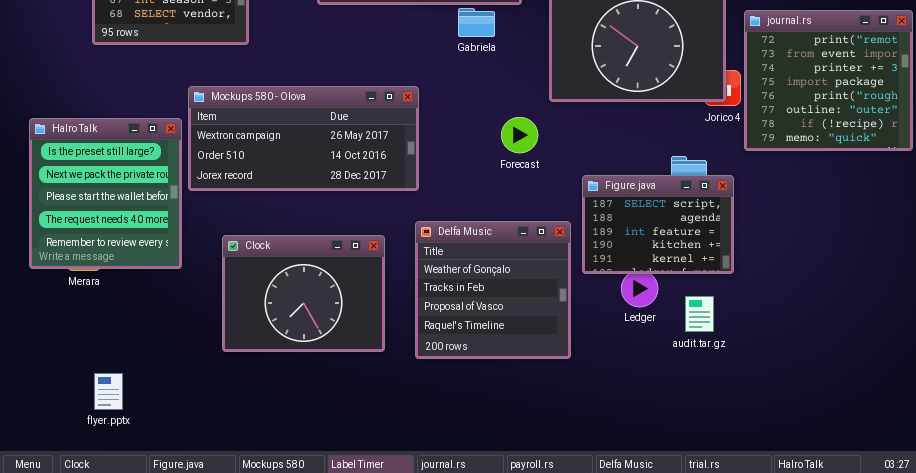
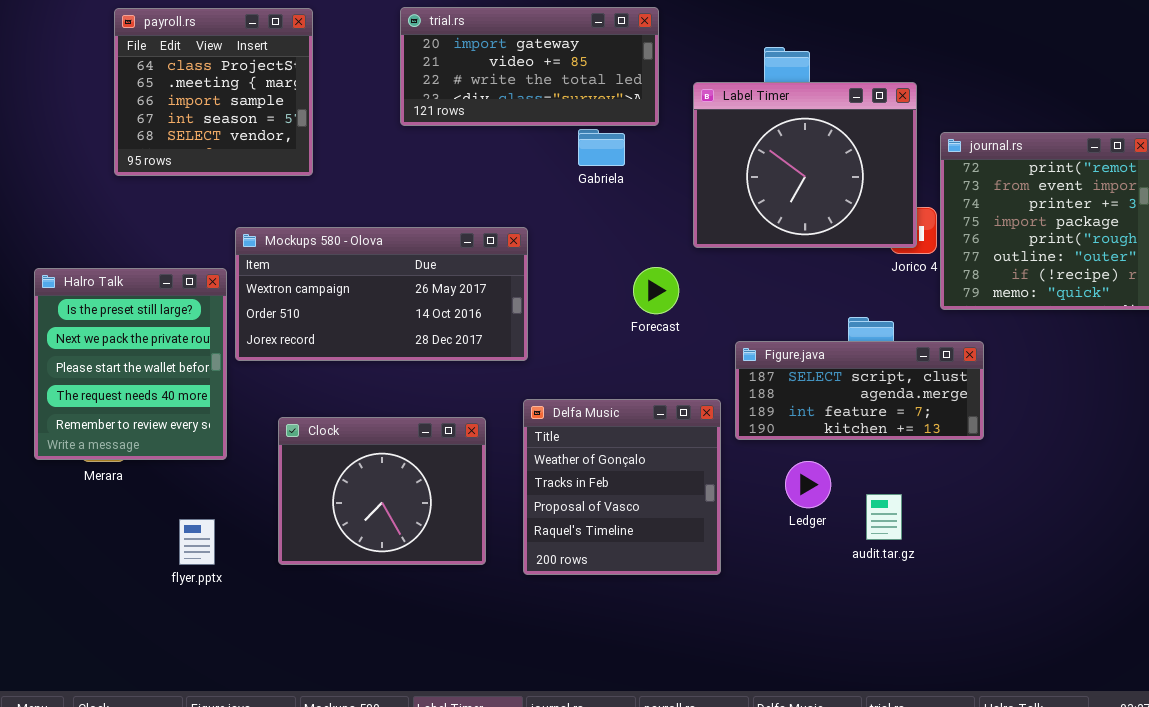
Figure.java: [582,175,734,274] -> [735,341,984,440], resized
flyer.pptx: [94,373,123,410] -> [179,519,215,565], moved

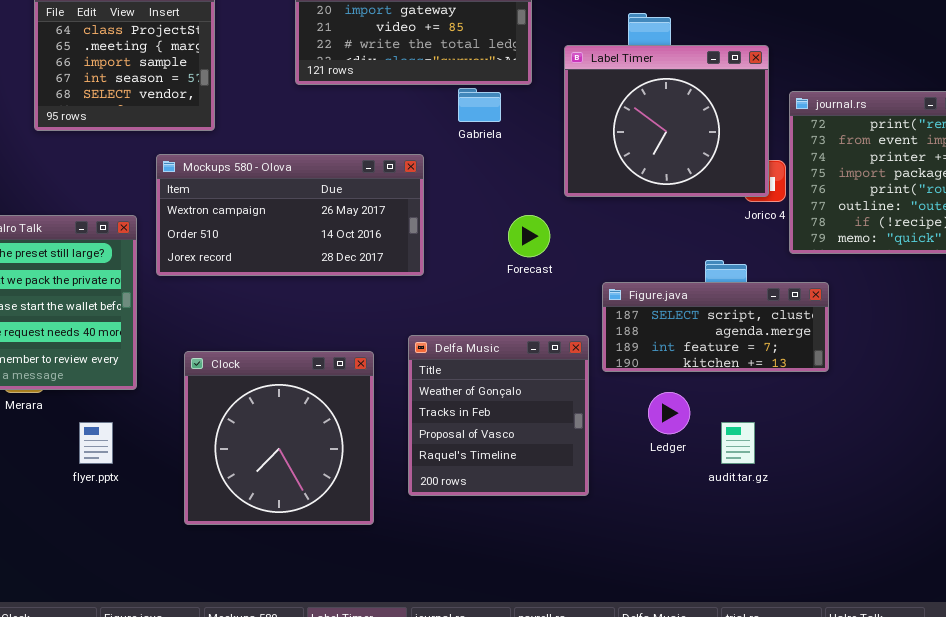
Mockups 580 - Olova: [235,227,528,361] -> [156,154,424,276], moved
Clock: [278,417,486,565] -> [184,351,374,525], resized
flyer.pptx: [179,519,215,565] -> [79,422,113,464], moved

